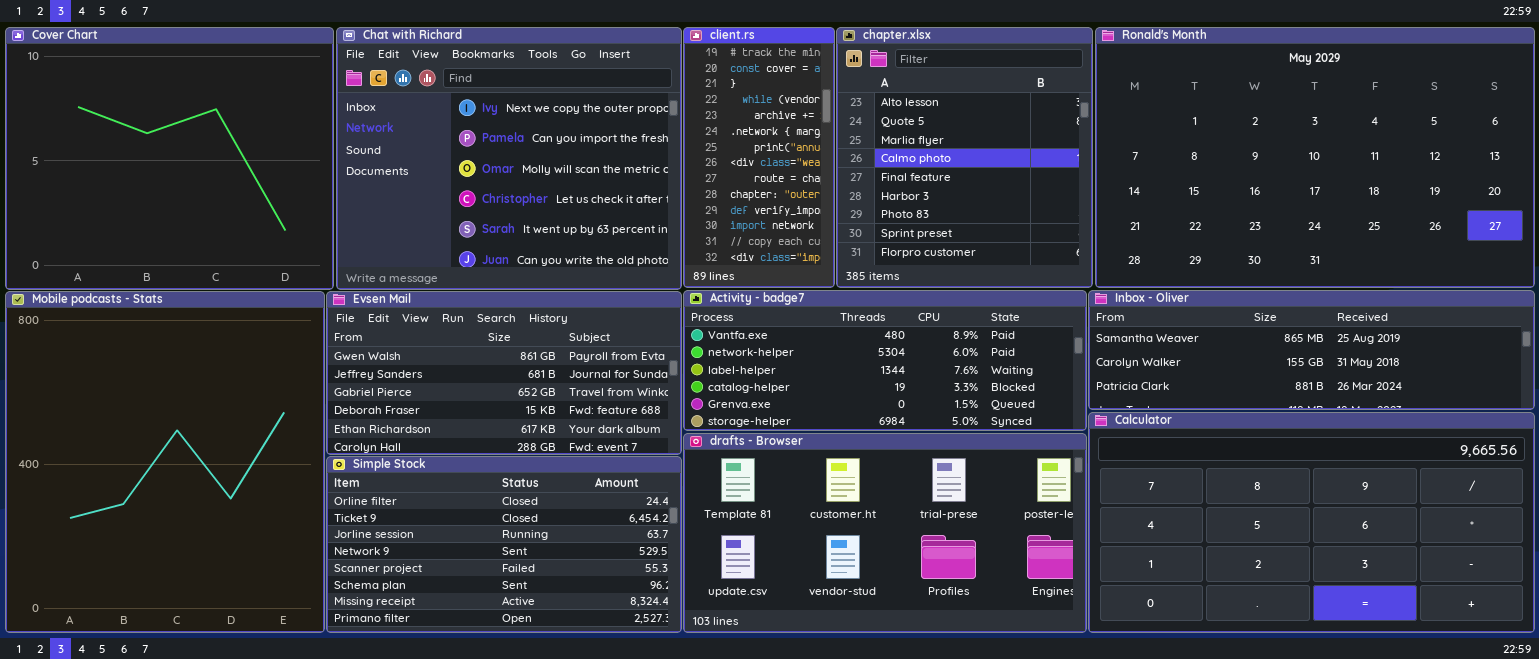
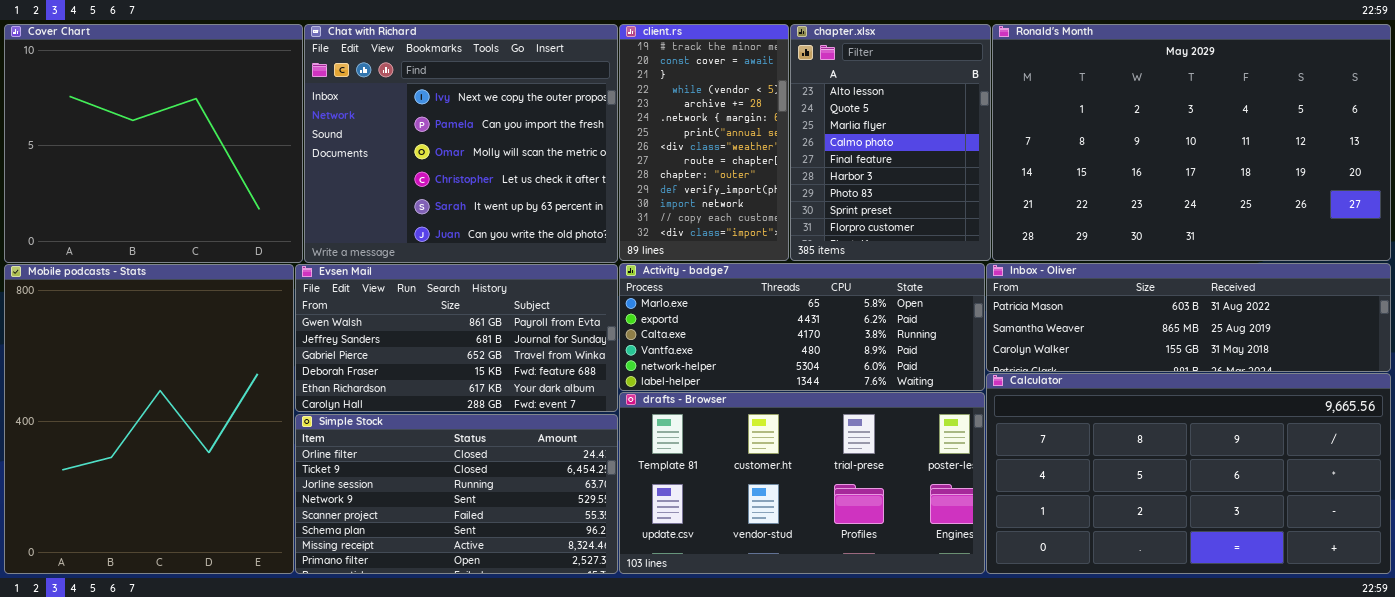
client.rs: [683,27,835,288] -> [619,24,789,261], resized
chapter.xlsx: [836,27,1093,288] -> [790,24,991,261], resized
Activity - badge7: [683,290,1087,431] -> [619,263,985,391], scrolled up 3 rows
Inbox - Oliver: [1088,290,1535,410] -> [986,263,1391,372], scrolled up 1 row

